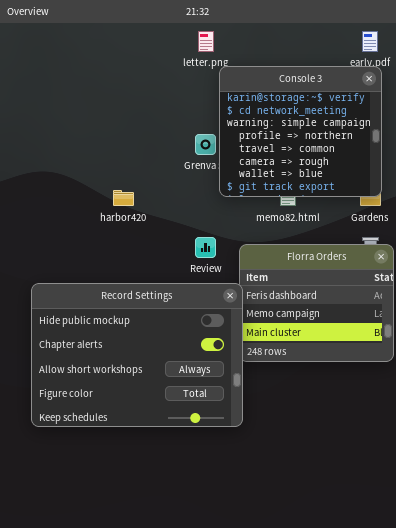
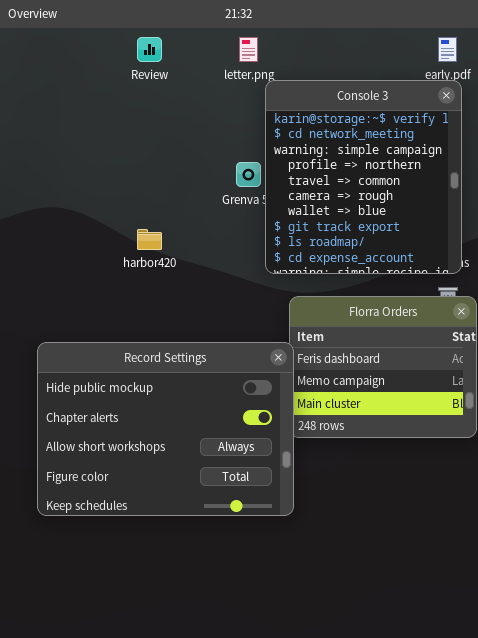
Console 3: [219,66,382,197] -> [265,80,462,274], resized
Review: [195,237,216,258] -> [137,37,162,62], moved

